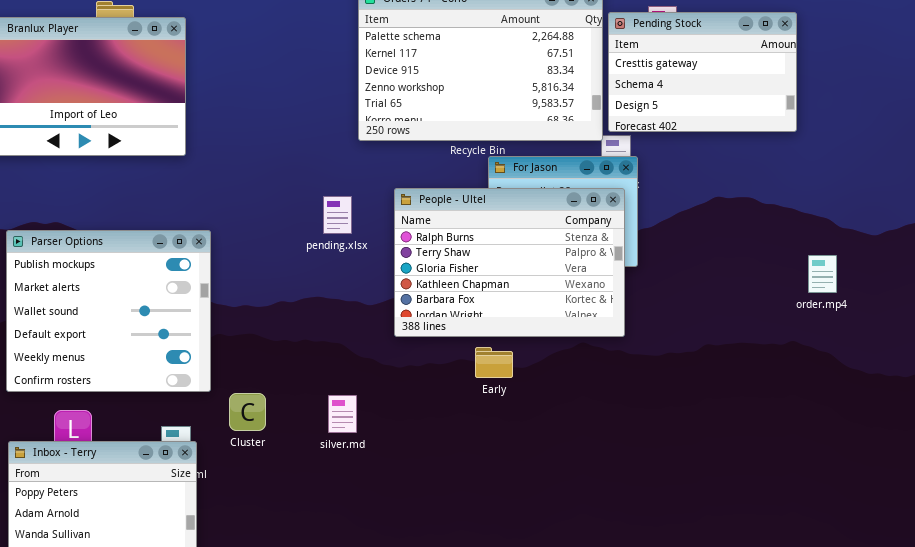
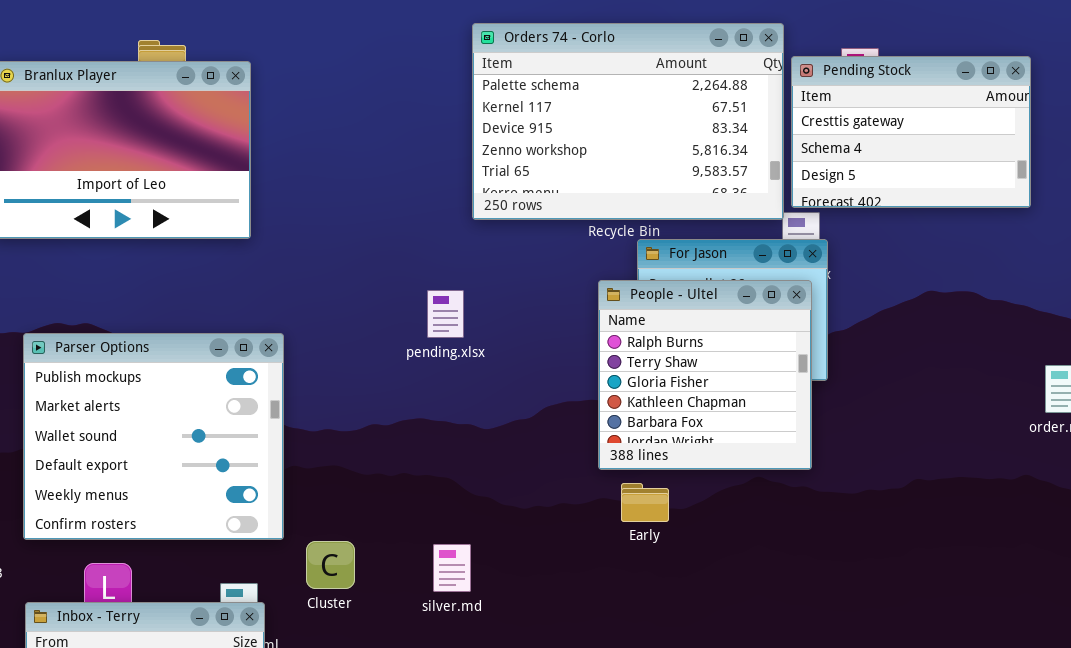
People - Ultel: [394,188,625,337] -> [598,280,812,470], resized

